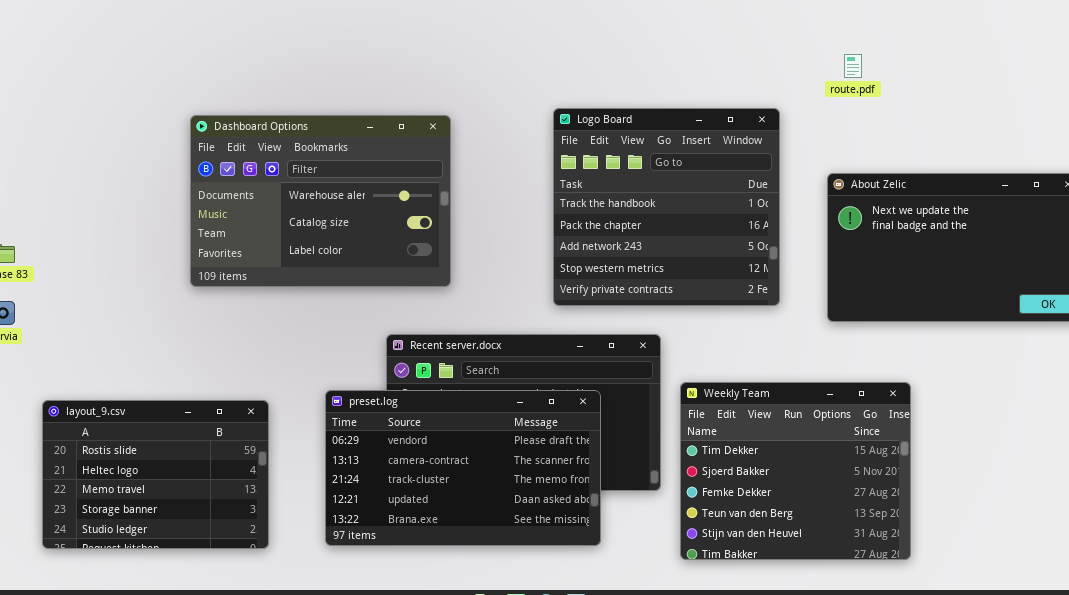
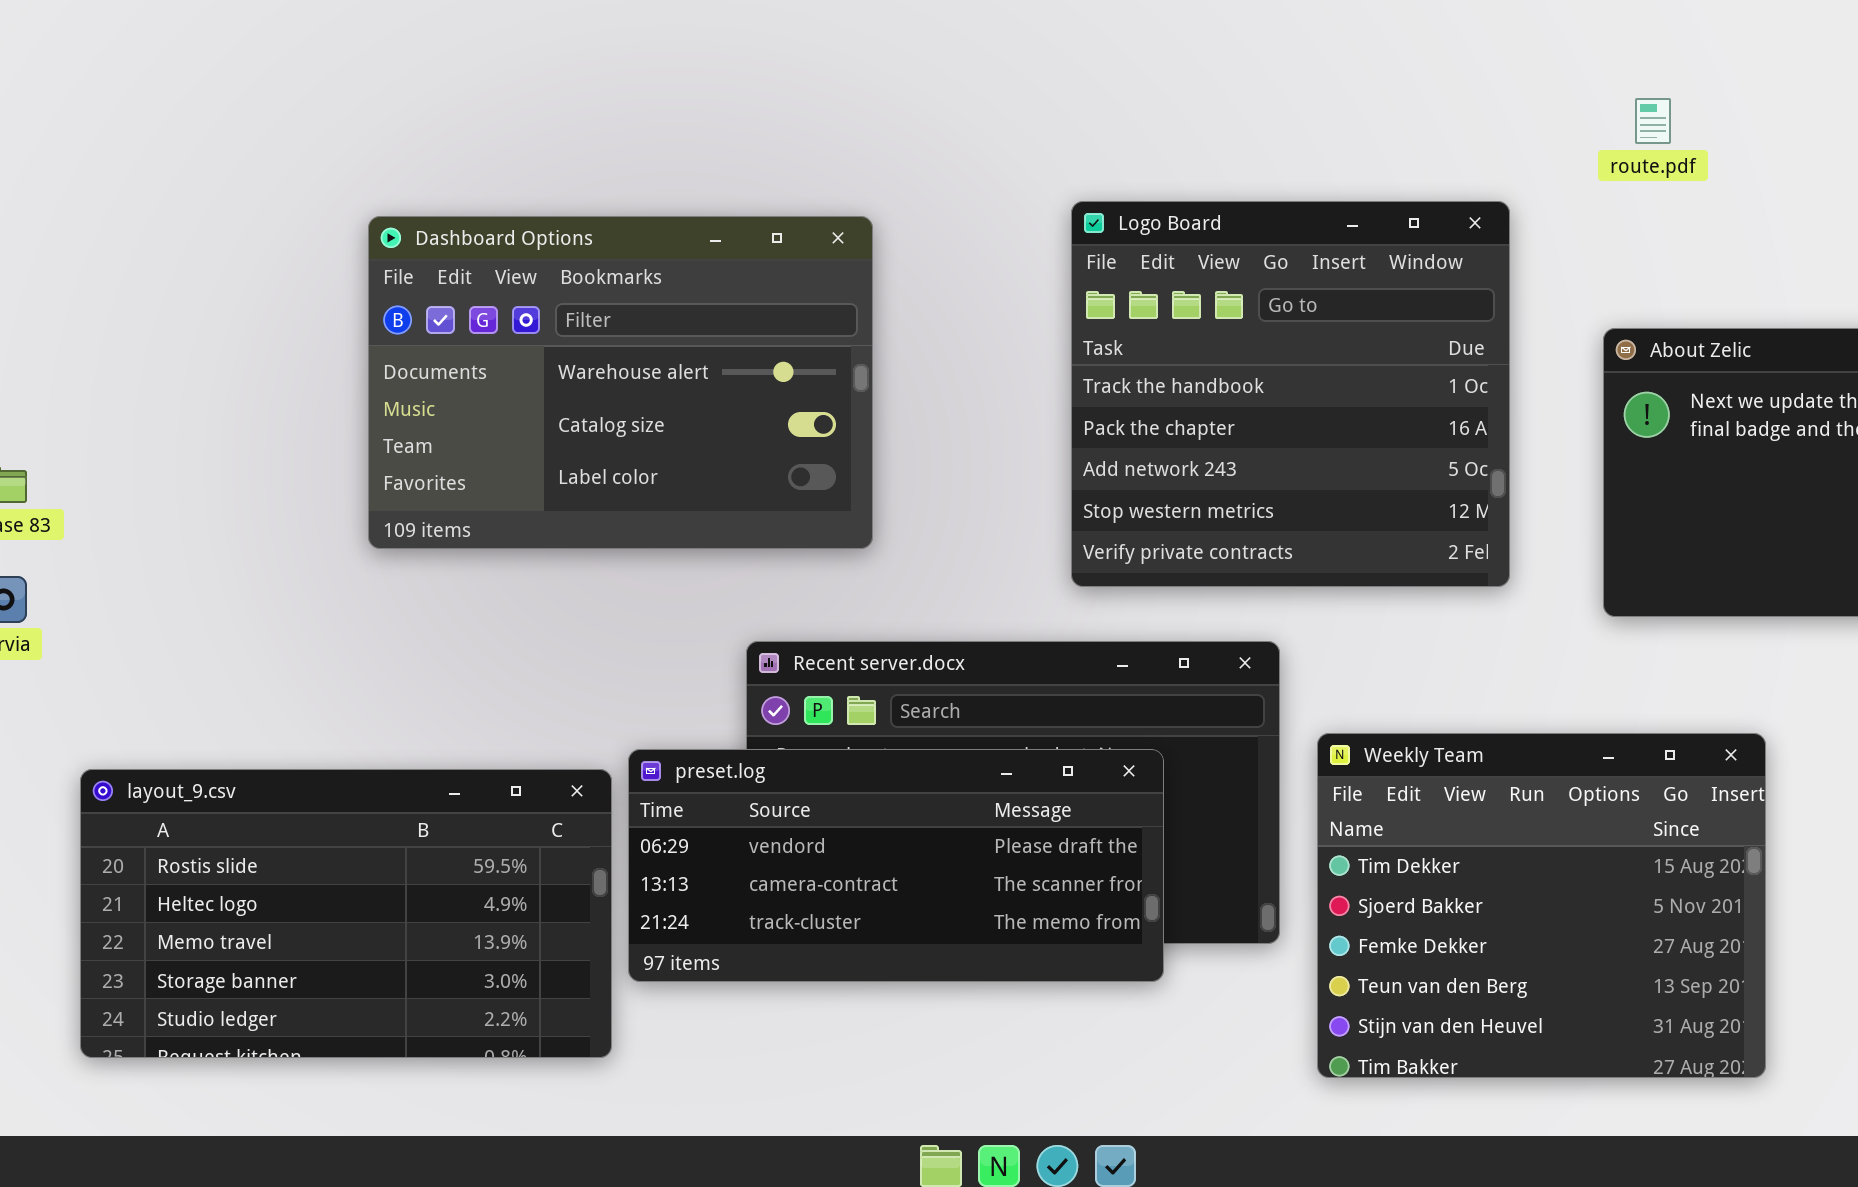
preset.log: [325,390,601,546] -> [628,749,1164,982], resized
layout_9.csv: [42,400,269,549] -> [80,769,612,1058], resized

